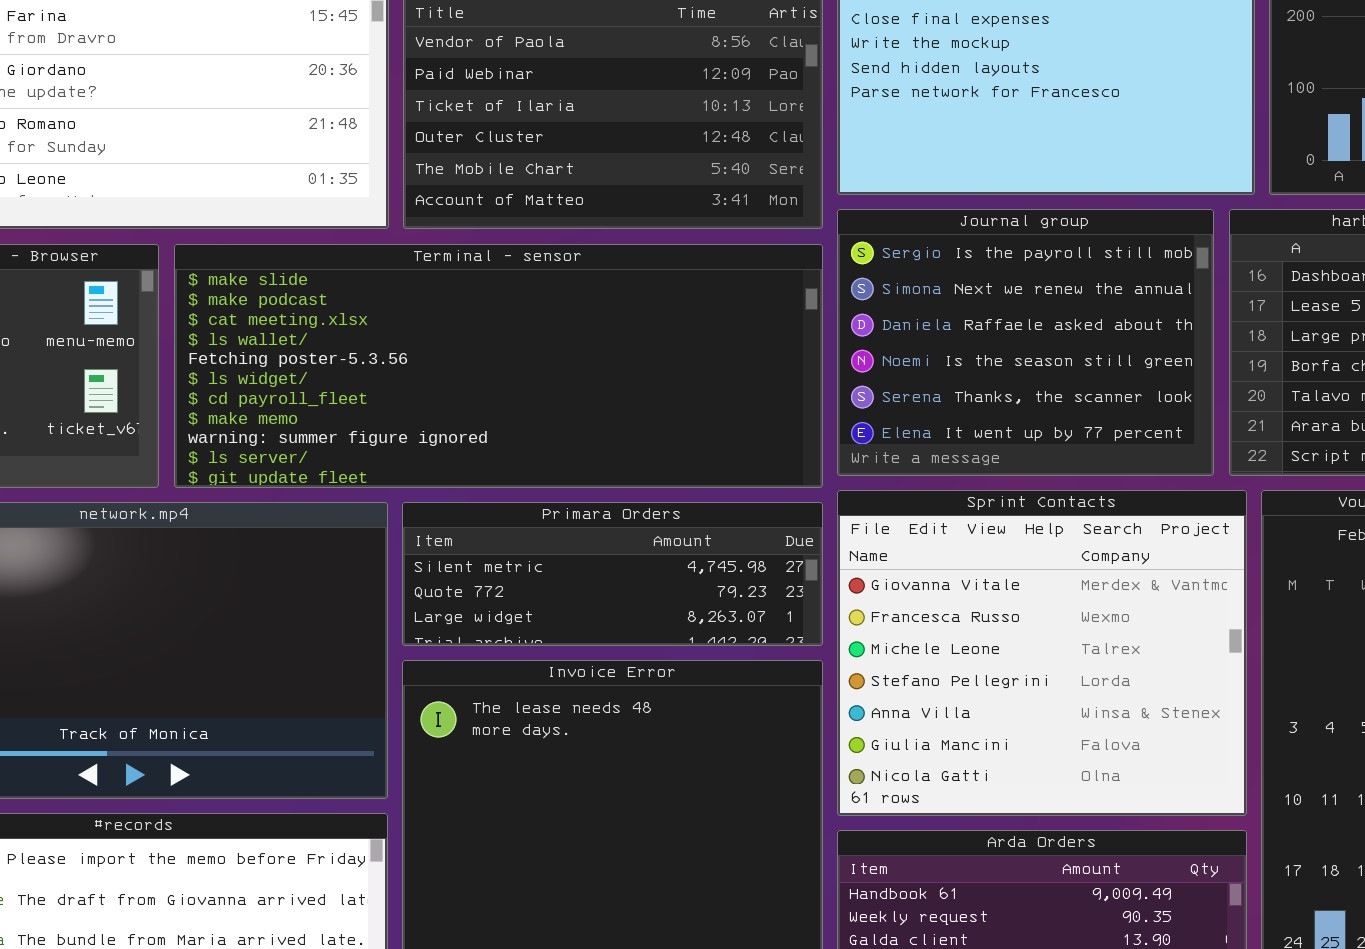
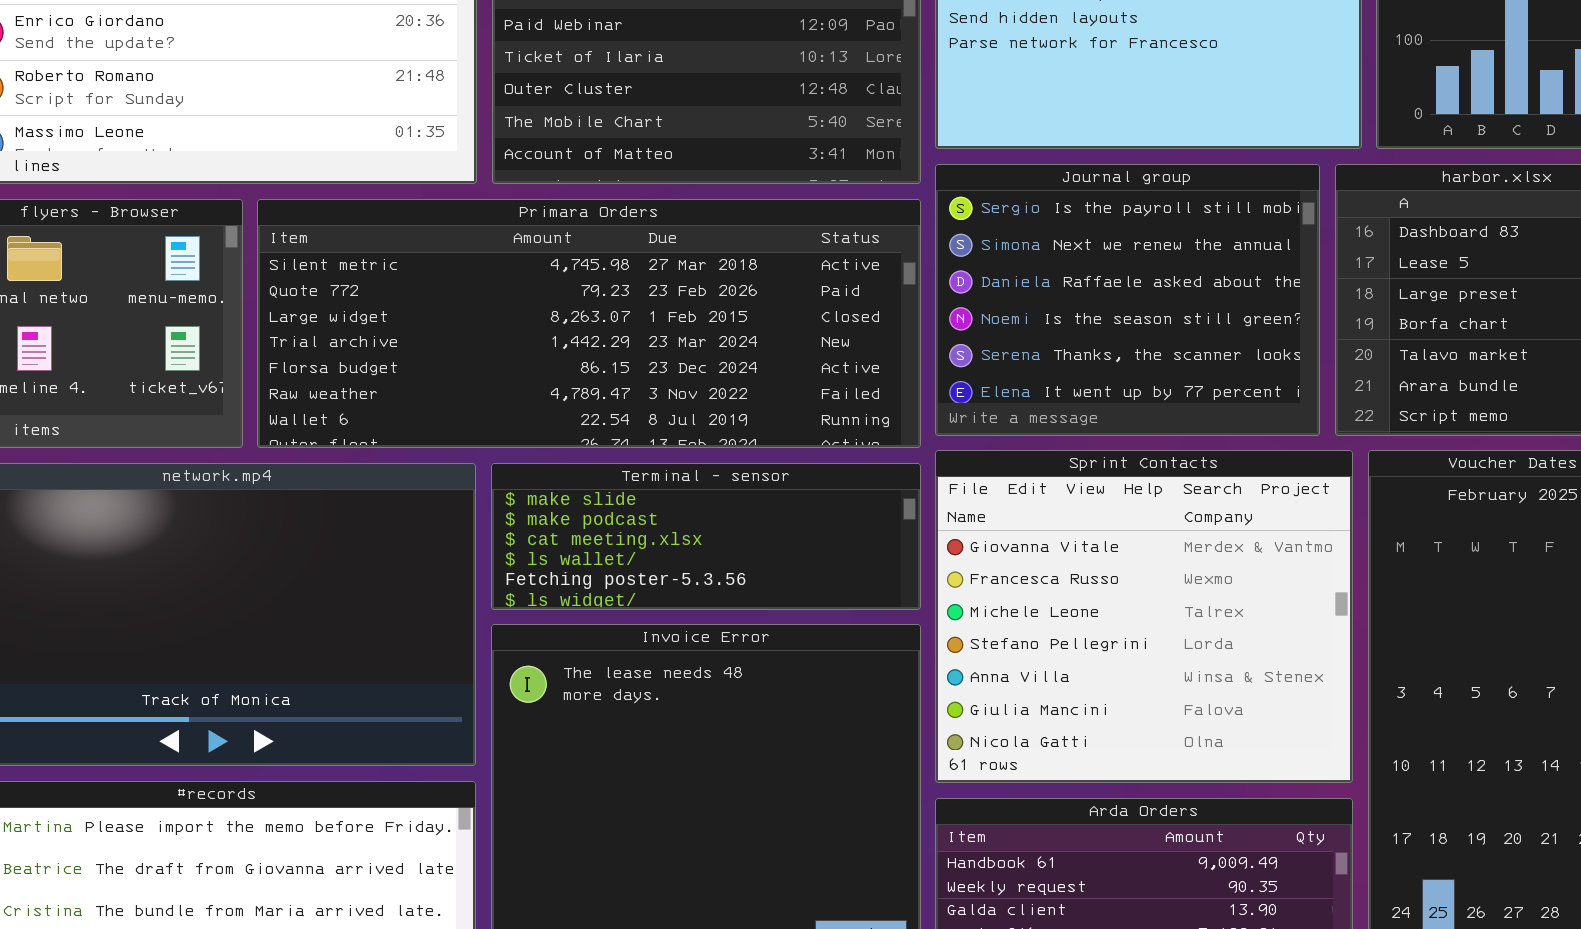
Terminal - sensor: [174,244,823,488] -> [491,463,921,610], moved, resized
Primara Orders: [402,502,823,646] -> [257,199,921,448], moved, resized

